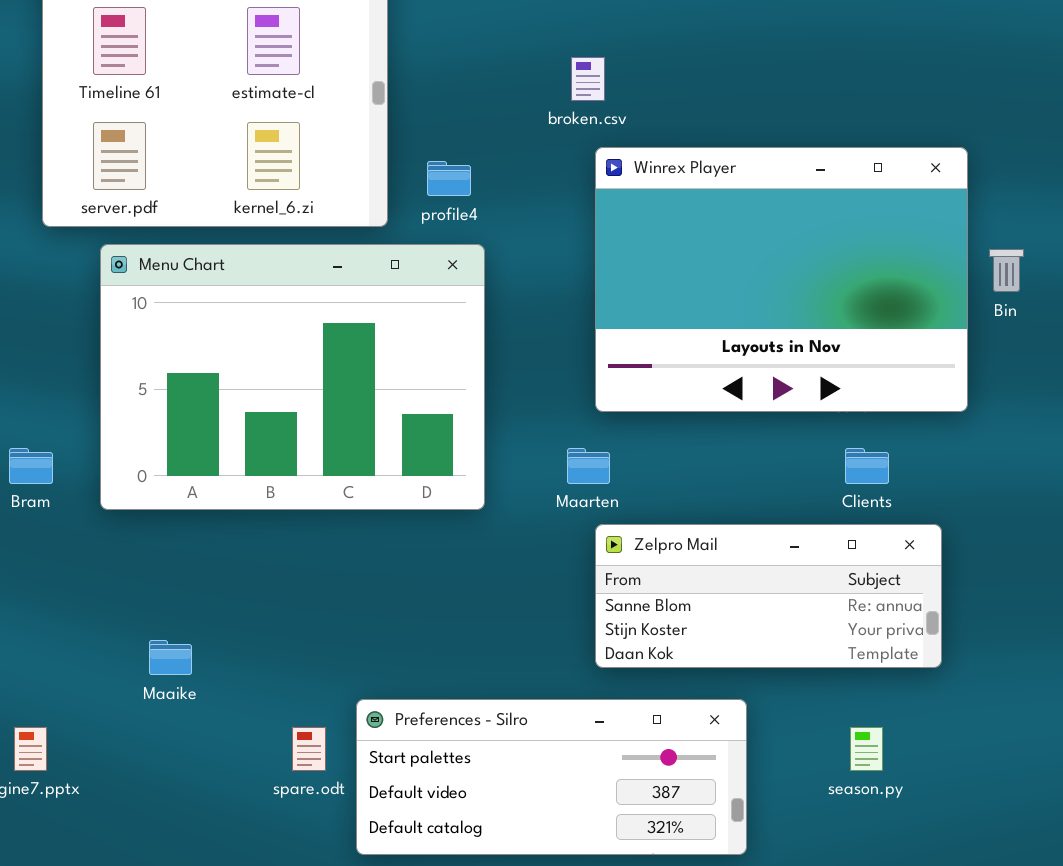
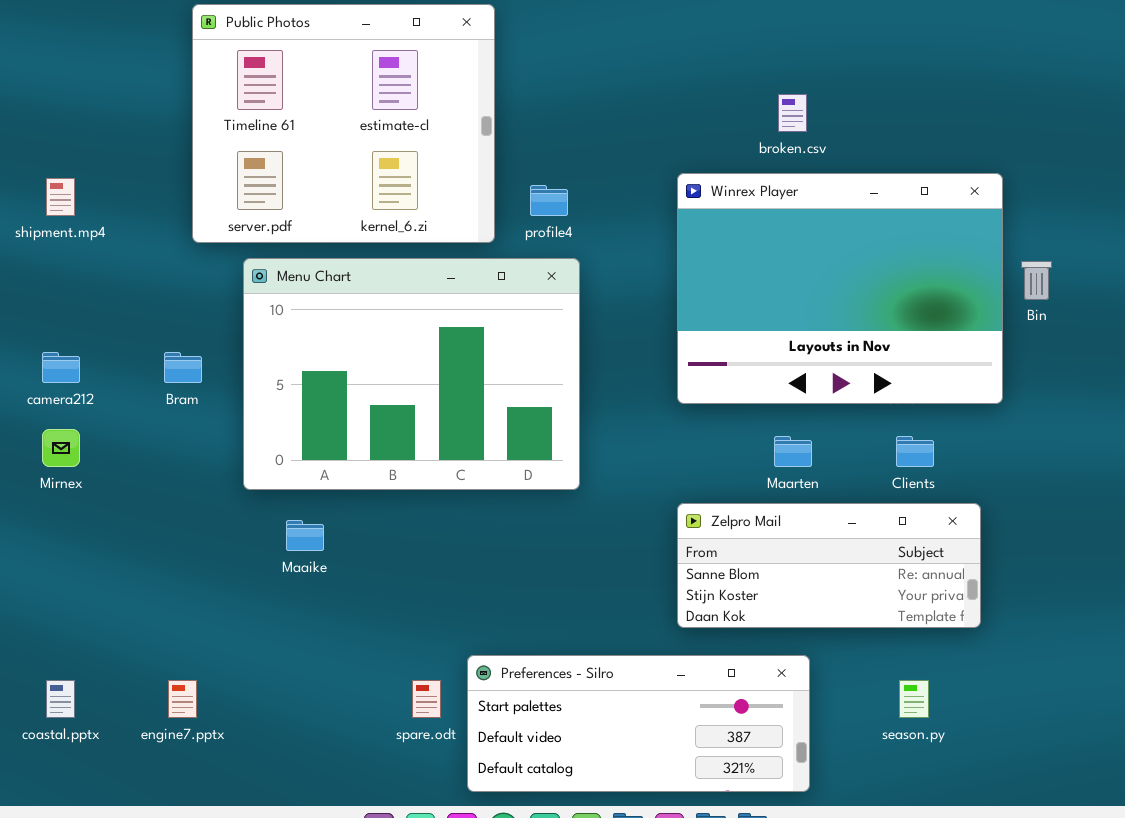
broken.csv: [571,57,605,101] -> [778,94,807,132], moved
Bram: [9,448,53,484] -> [164,352,202,383], moved
Maarten: [567,448,610,484] -> [774,436,812,467], moved
Maaike: [149,640,192,675] -> [286,520,324,551], moved

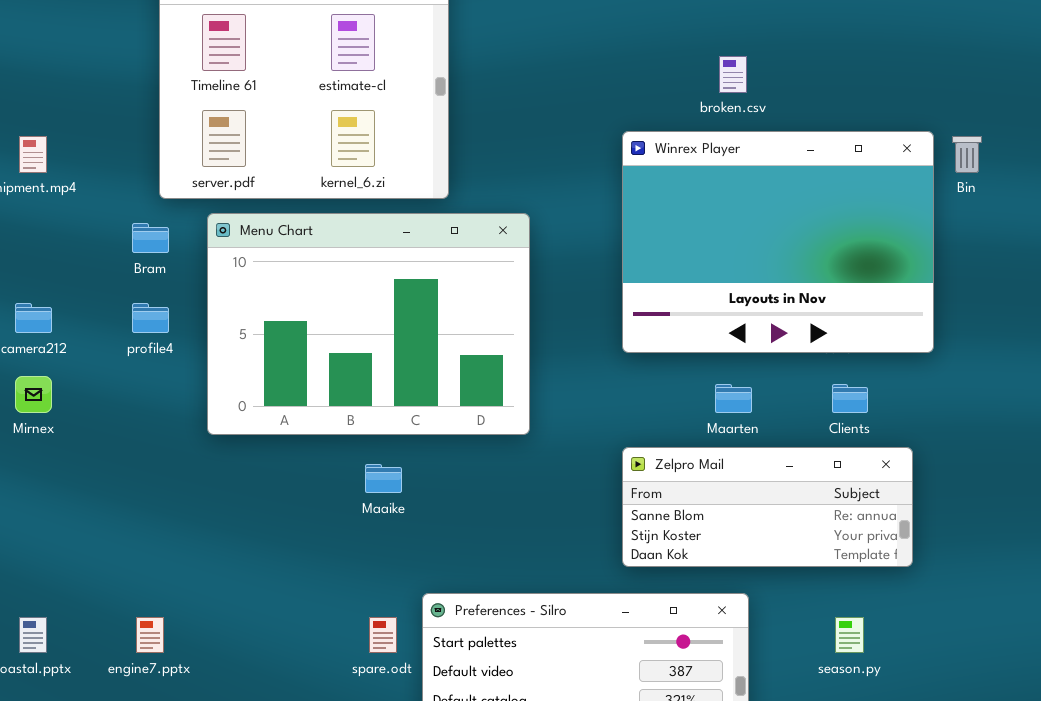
profile4: [530,185,568,216] -> [132,303,169,333], moved
Bin: [1021,261,1052,300] -> [952,136,982,173], moved
Bram: [164,352,202,383] -> [132,223,169,253], moved
Maaike: [286,520,324,551] -> [365,464,402,493], moved

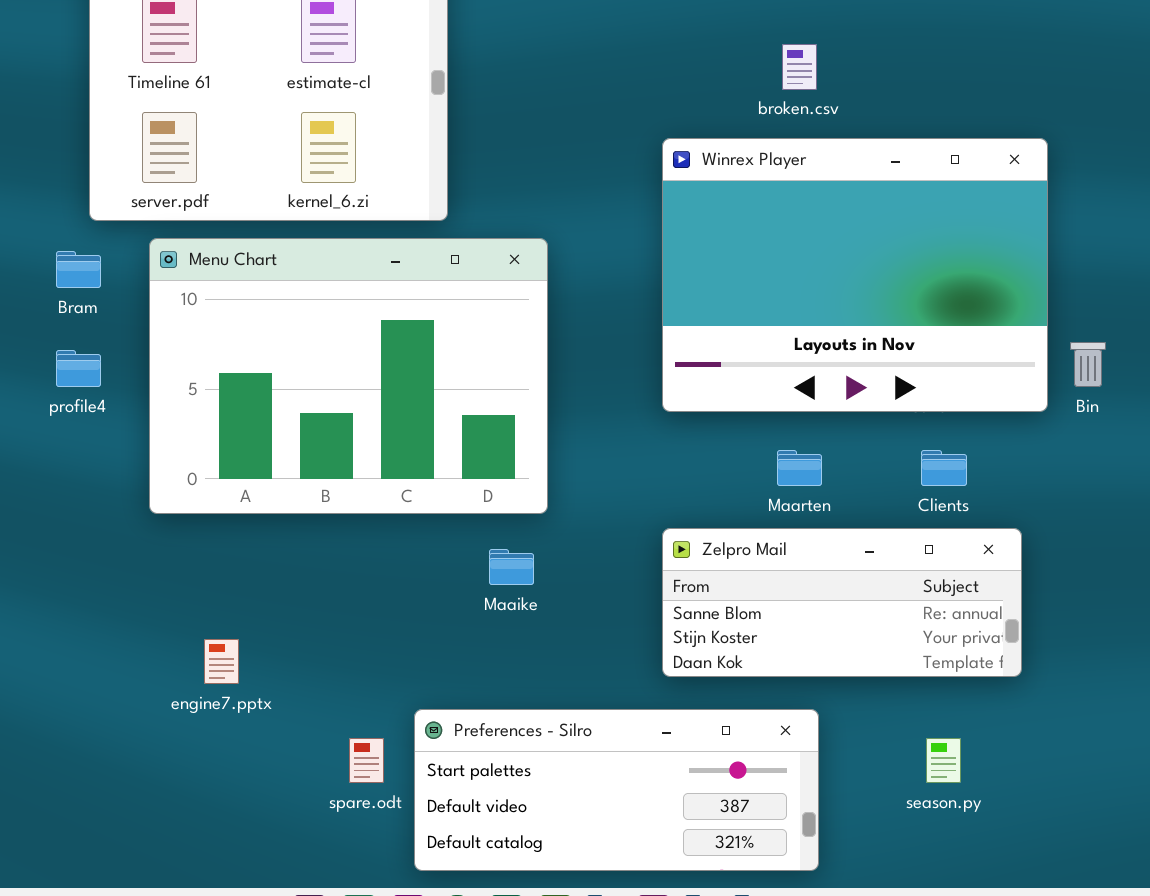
Bin: [952,136,982,173] -> [1070,342,1106,387], moved
Maaike: [365,464,402,493] -> [489,549,534,585], moved
engine7.pptx: [136,617,164,653] -> [204,639,239,684], moved

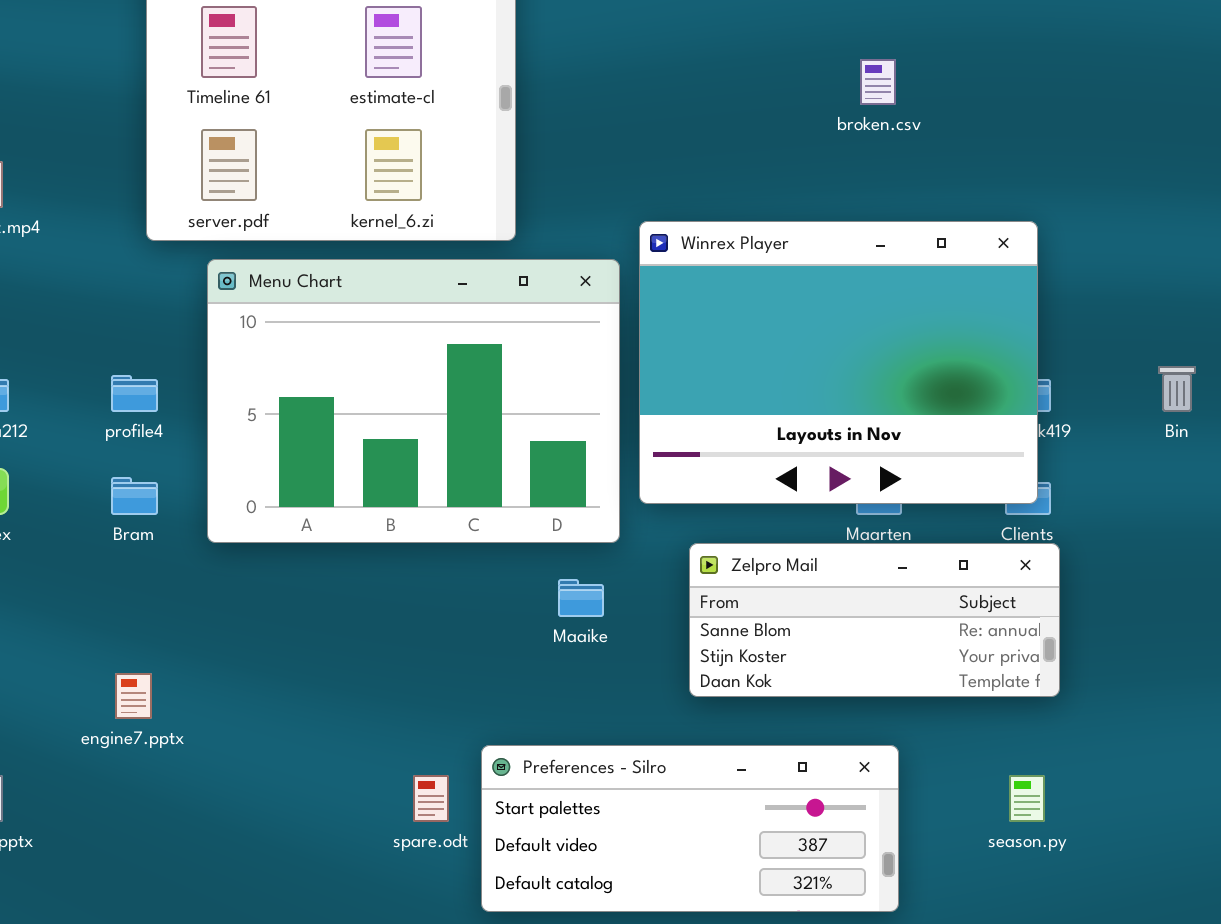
Winrex Player: [662,138,1048,412] -> [639,221,1038,504], moved
Bram: [56,251,101,288] -> [111,477,158,515], moved
Zelpro Mail: [662,528,1022,677] -> [689,543,1060,697], moved
engine7.pptx: [204,639,239,684] -> [115,673,152,719], moved

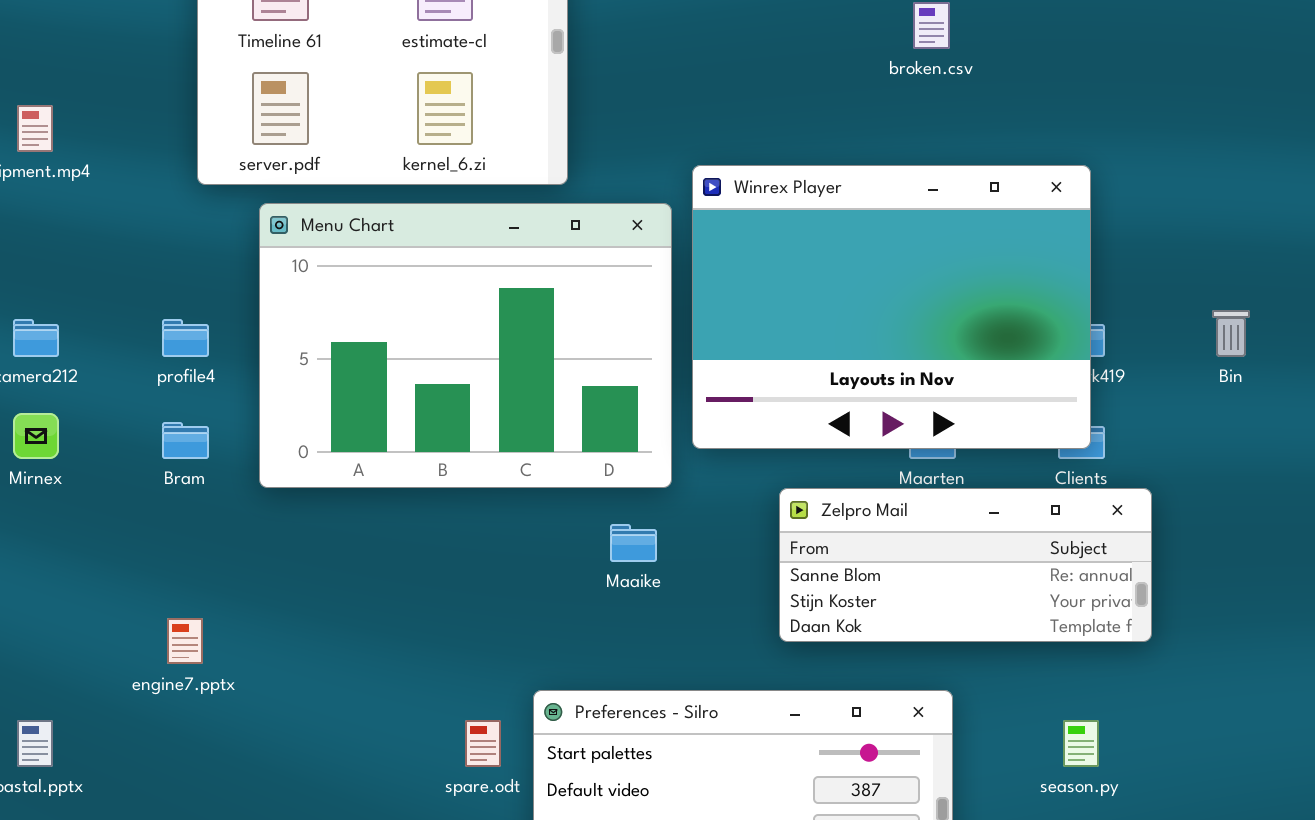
Zelpro Mail: [689,543,1060,697] -> [779,488,1152,642], moved

